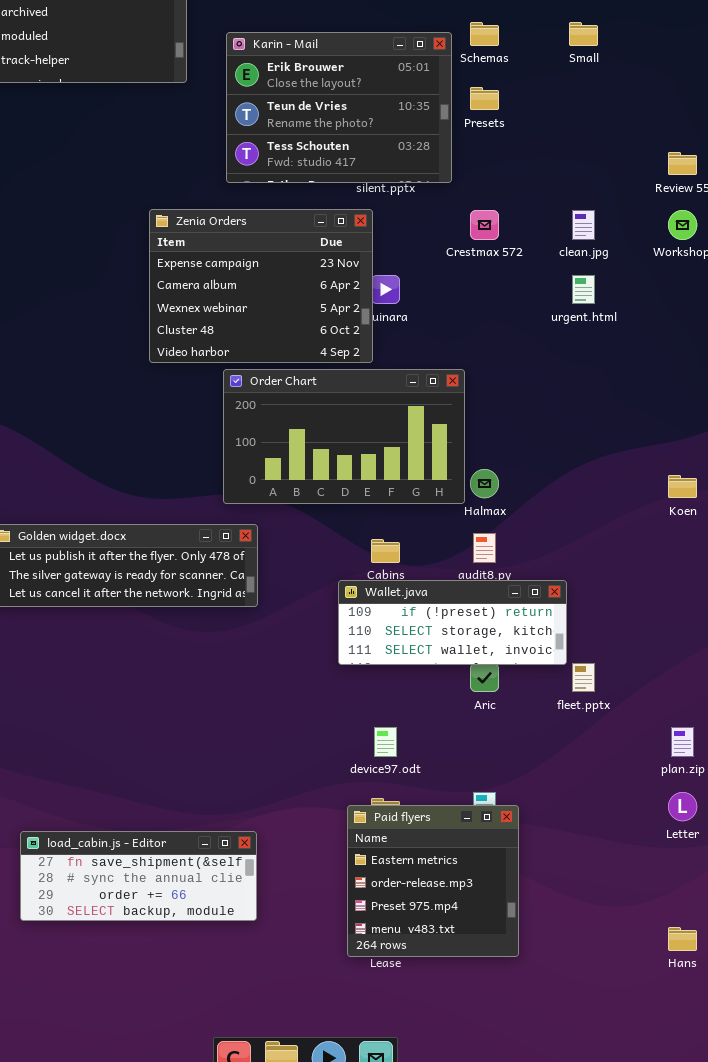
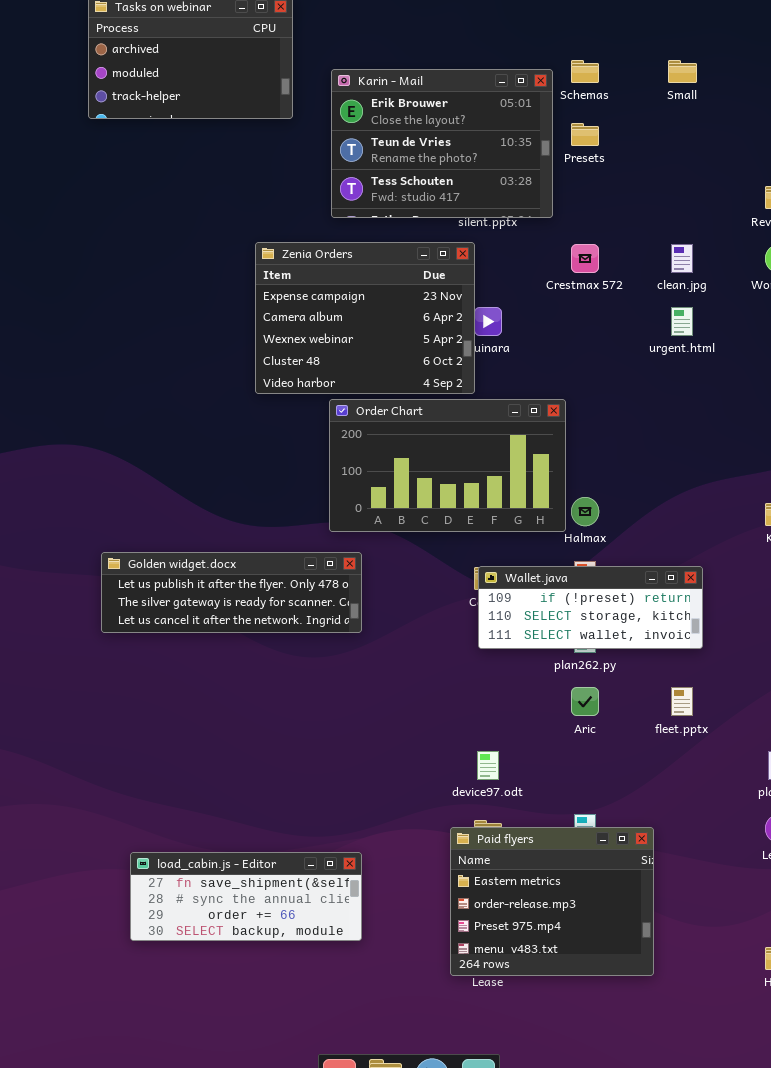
Wallet.java: [338,580,567,665] -> [478,566,703,649], moved
Paid flyers: [347,805,519,957] -> [450,827,654,976], resized

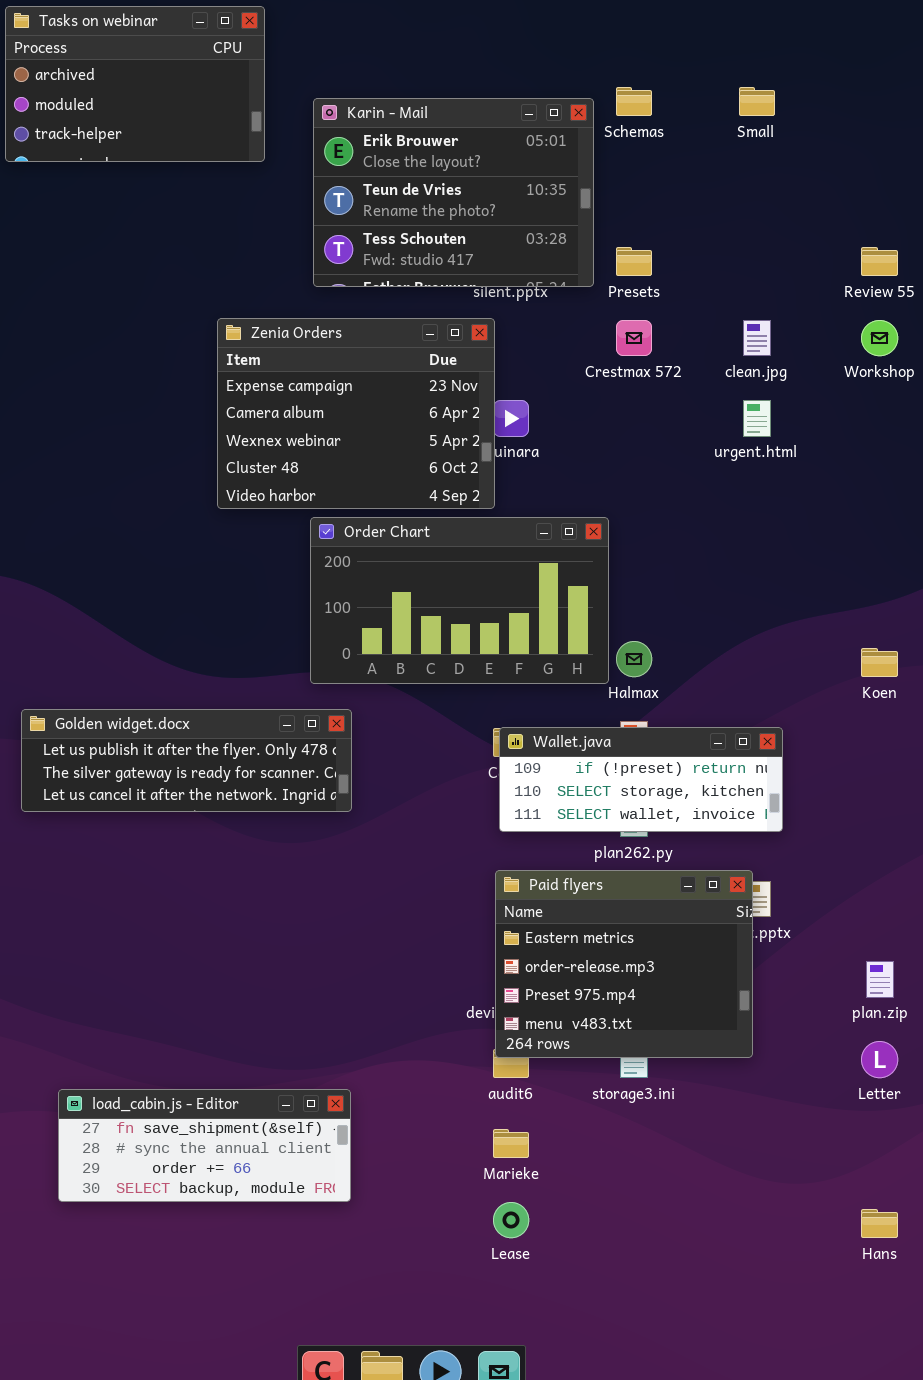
Presets: [571,123,599,146] -> [616,247,652,276], moved
Paid flyers: [450,827,654,976] -> [495,870,753,1058], moved

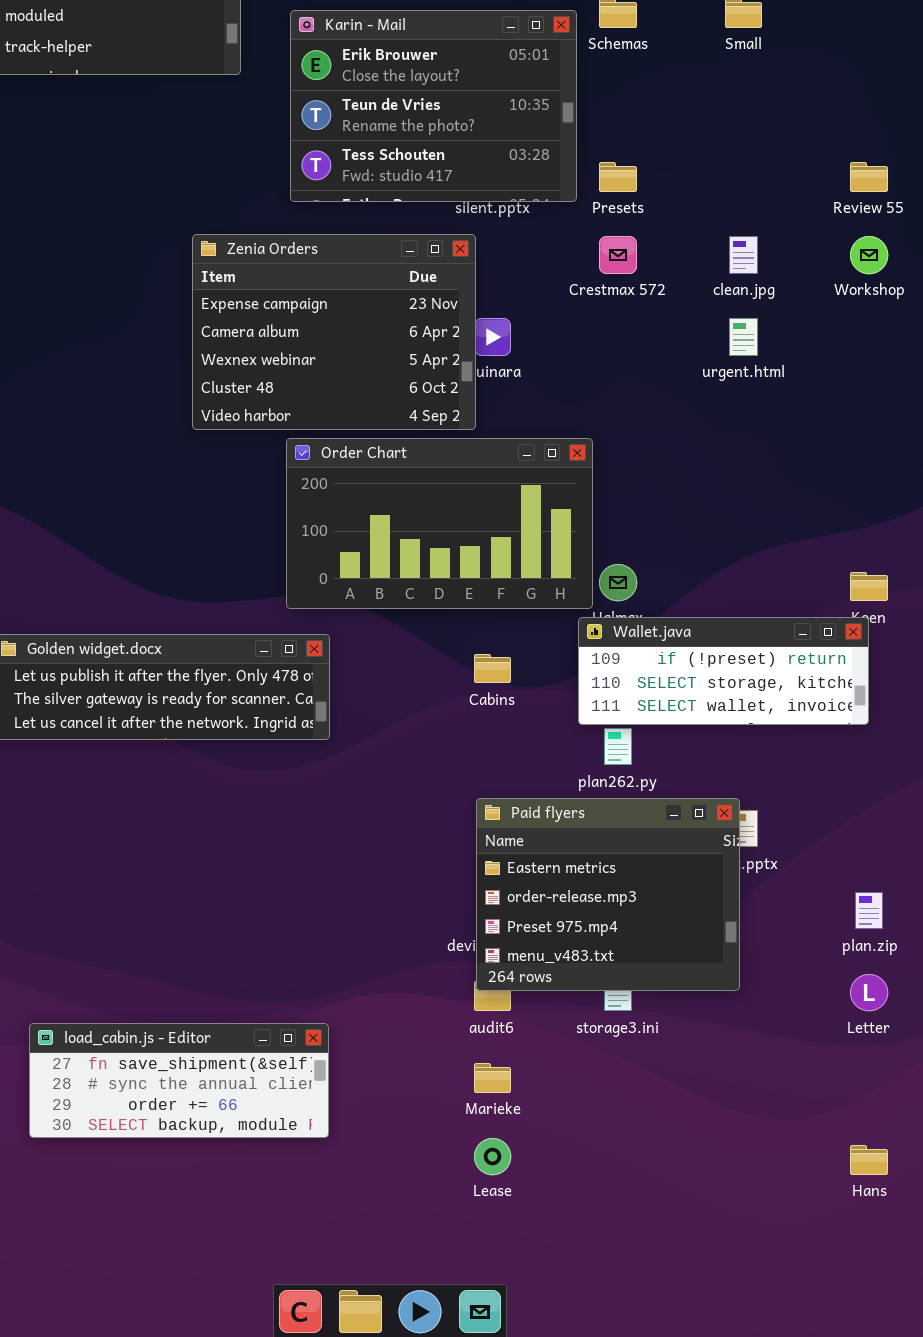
Wallet.java: [499,727,783,832] -> [578,617,869,725], moved

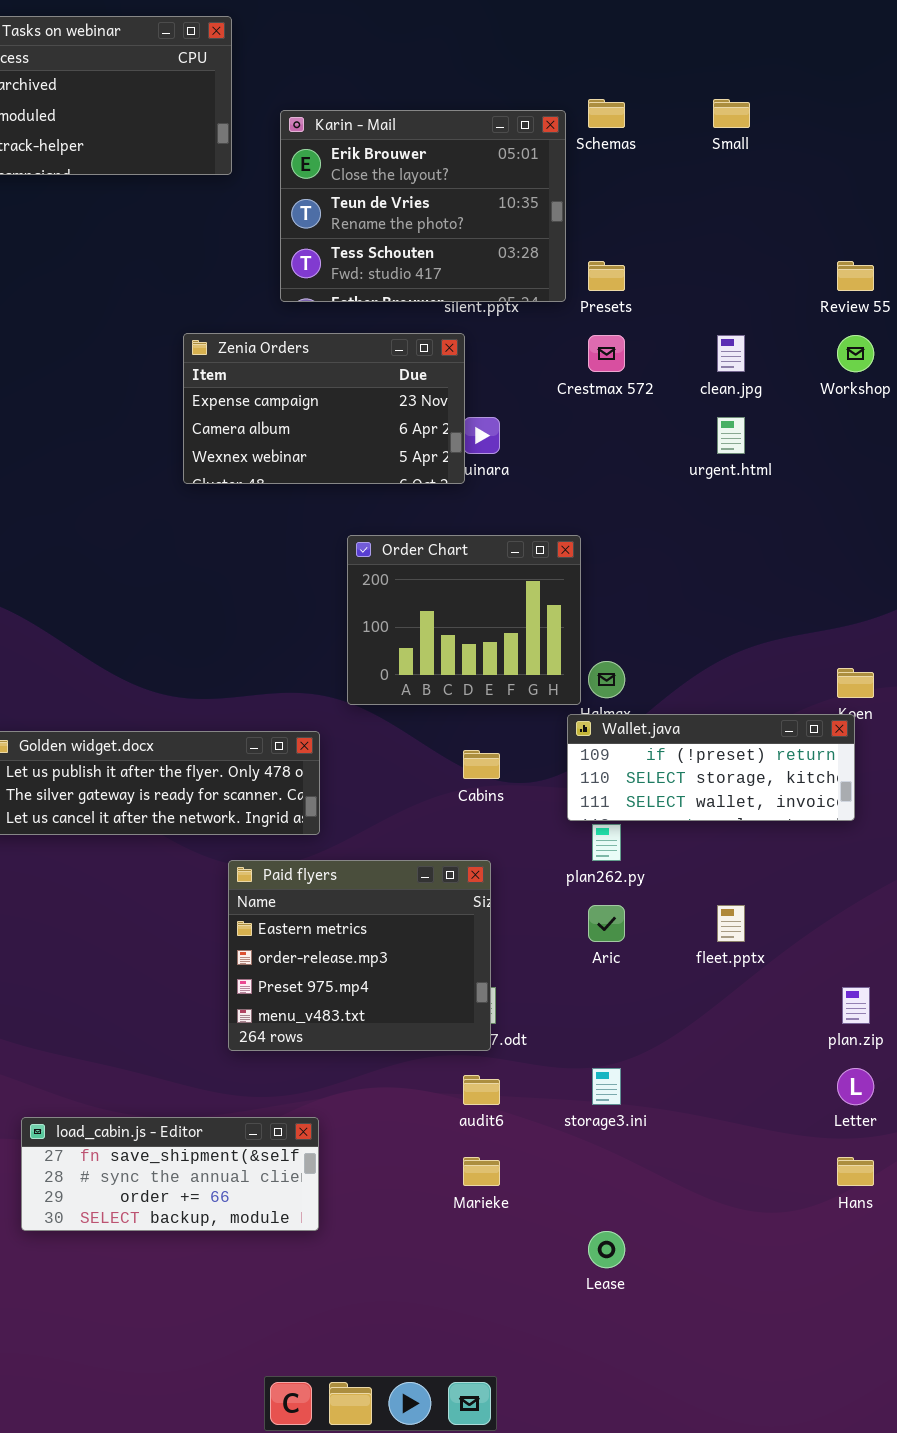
Zenia Orders: [192,234,476,430] -> [183,333,465,484], resized
Order Chart: [286,438,593,609] -> [347,535,581,705], resized
Paid flyers: [476,798,740,991] -> [228,860,491,1051], moved
Lease: [474,1138,511,1175] -> [588,1231,625,1268], moved
Hans: [850,1145,888,1175] -> [837,1157,874,1186], moved

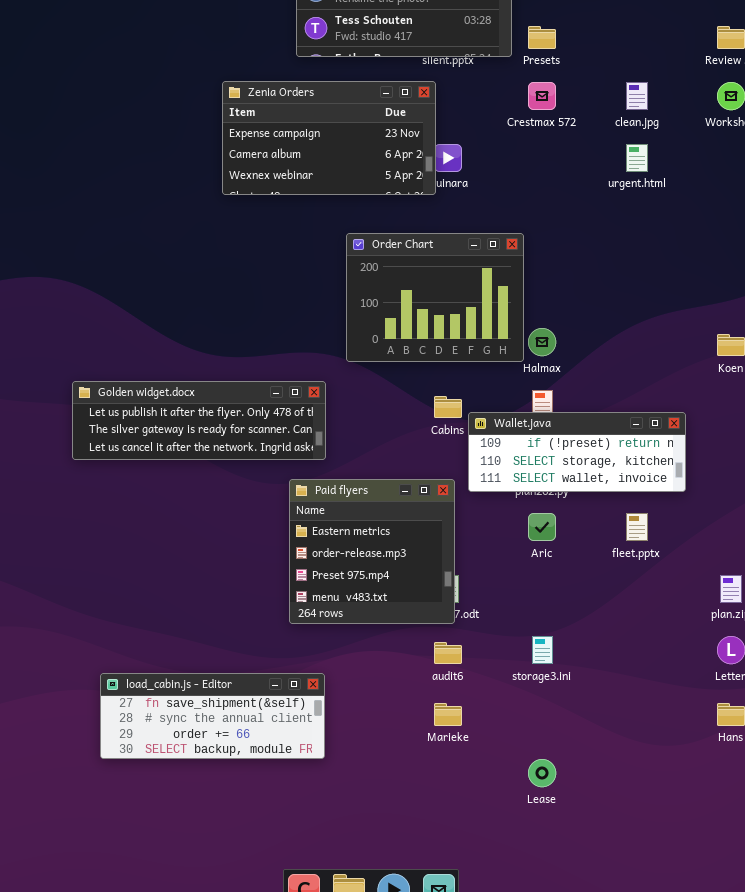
Wallet.java: [567,714,855,821] -> [468,412,686,492], moved
Paid flyers: [228,860,491,1051] -> [289,479,455,624], resized

